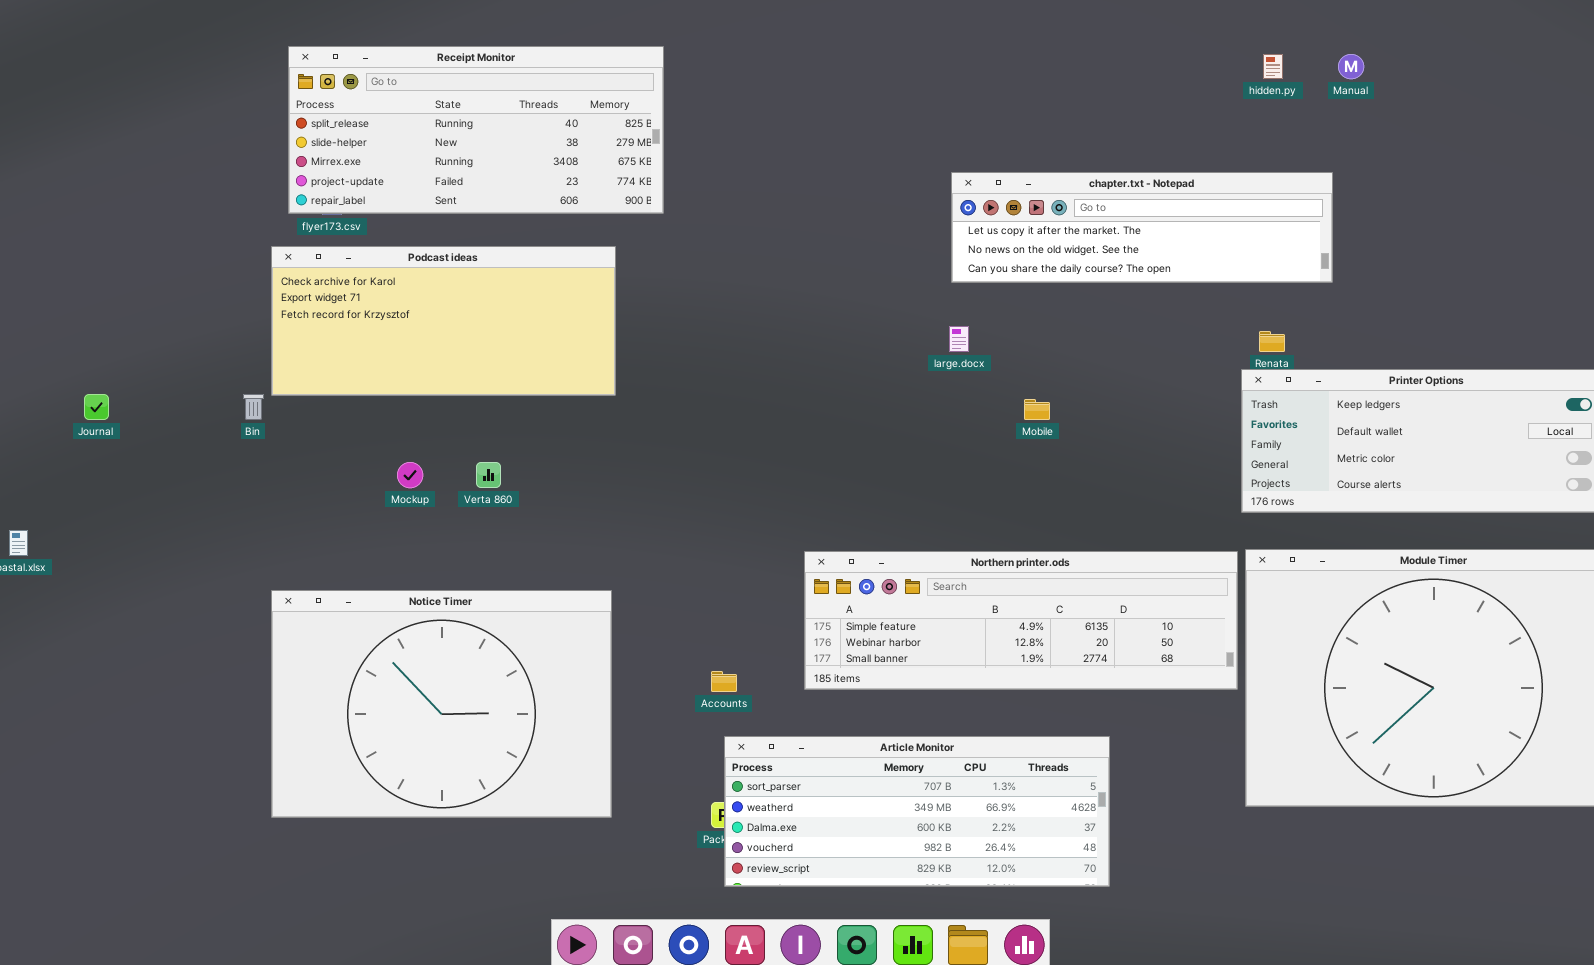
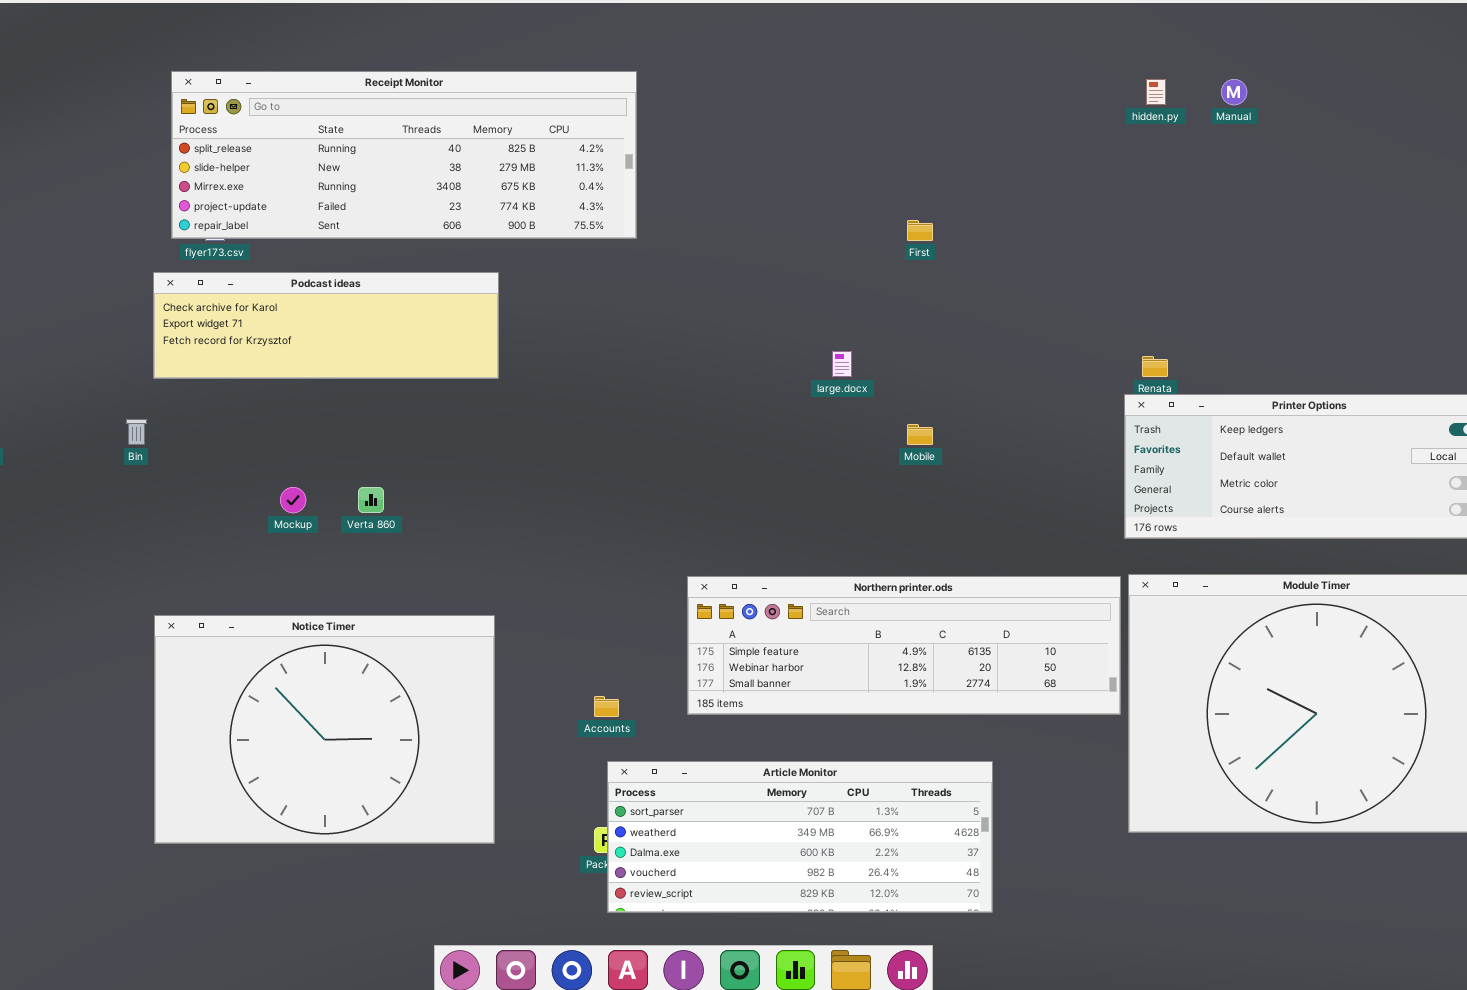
Receipt Monitor: [288,46,664,214] -> [171,71,637,239], resized
chapter.txt - Notepad: [951,172,1333,283] -> none, closed
Podcast ideas: [271,246,616,396] -> [153,272,499,379], resized

